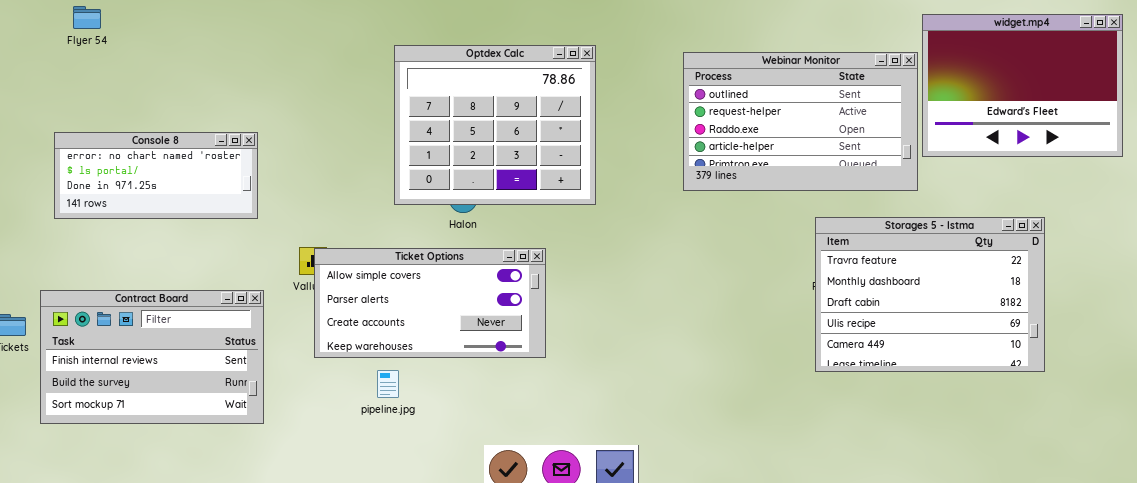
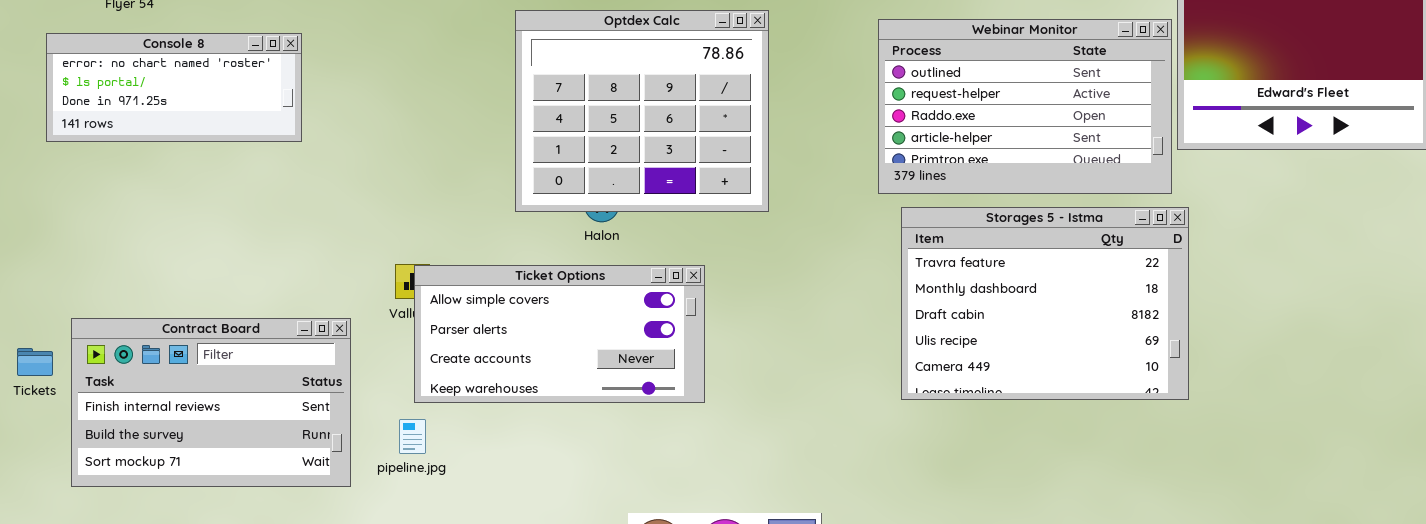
Console 8: [54,132,258,219] -> [46,33,302,142], moved
Storages 5 - Istma: [815,217,1045,372] -> [901,207,1189,400], moved
pipeline.jpg: [377,370,399,398] -> [399,419,426,454], moved

